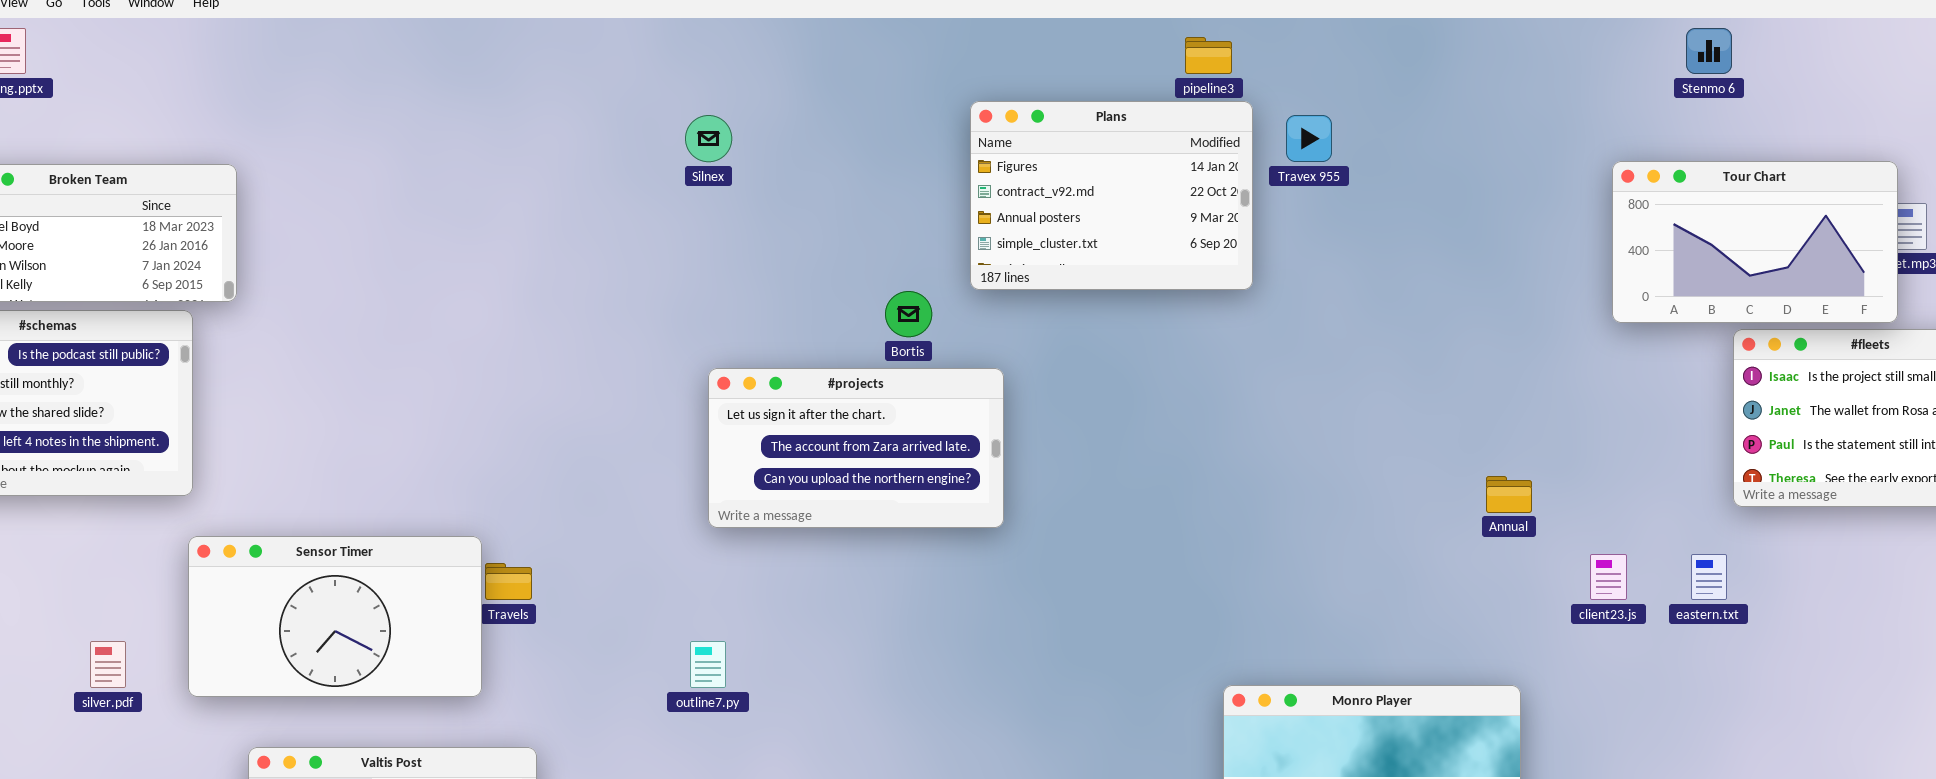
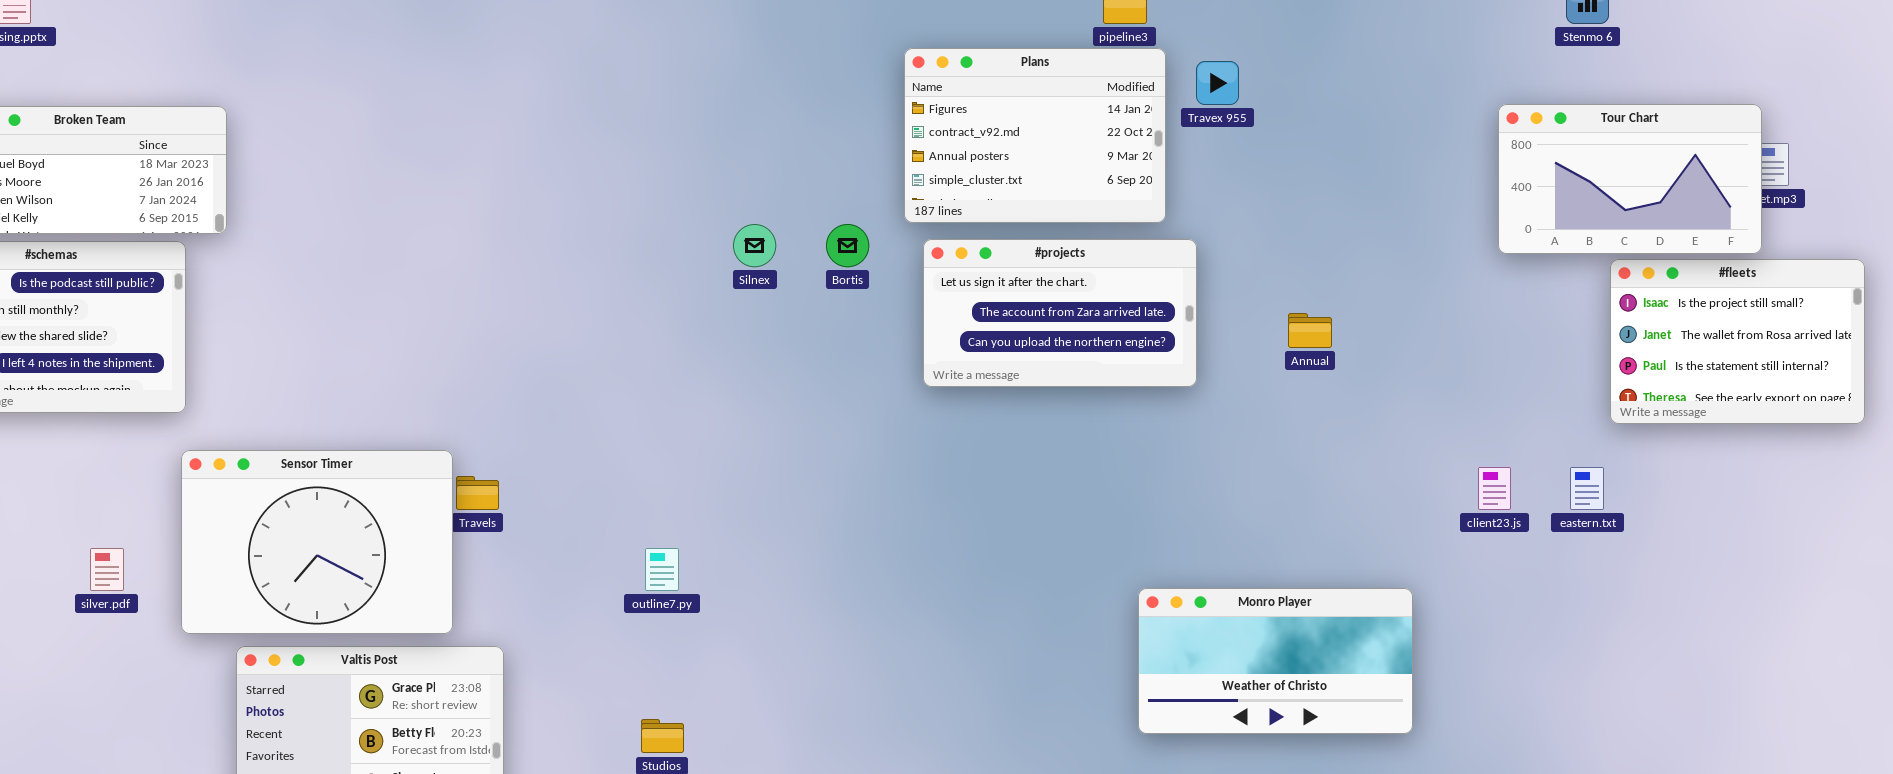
Silnex: [685,115,732,162] -> [733,224,776,267], moved
#projects: [708,368,1004,528] -> [923,239,1197,387], moved
Annual: [1486,476,1532,513] -> [1288,313,1332,348], moved
Sensor Timer: [188,536,482,697] -> [181,450,453,634], resized

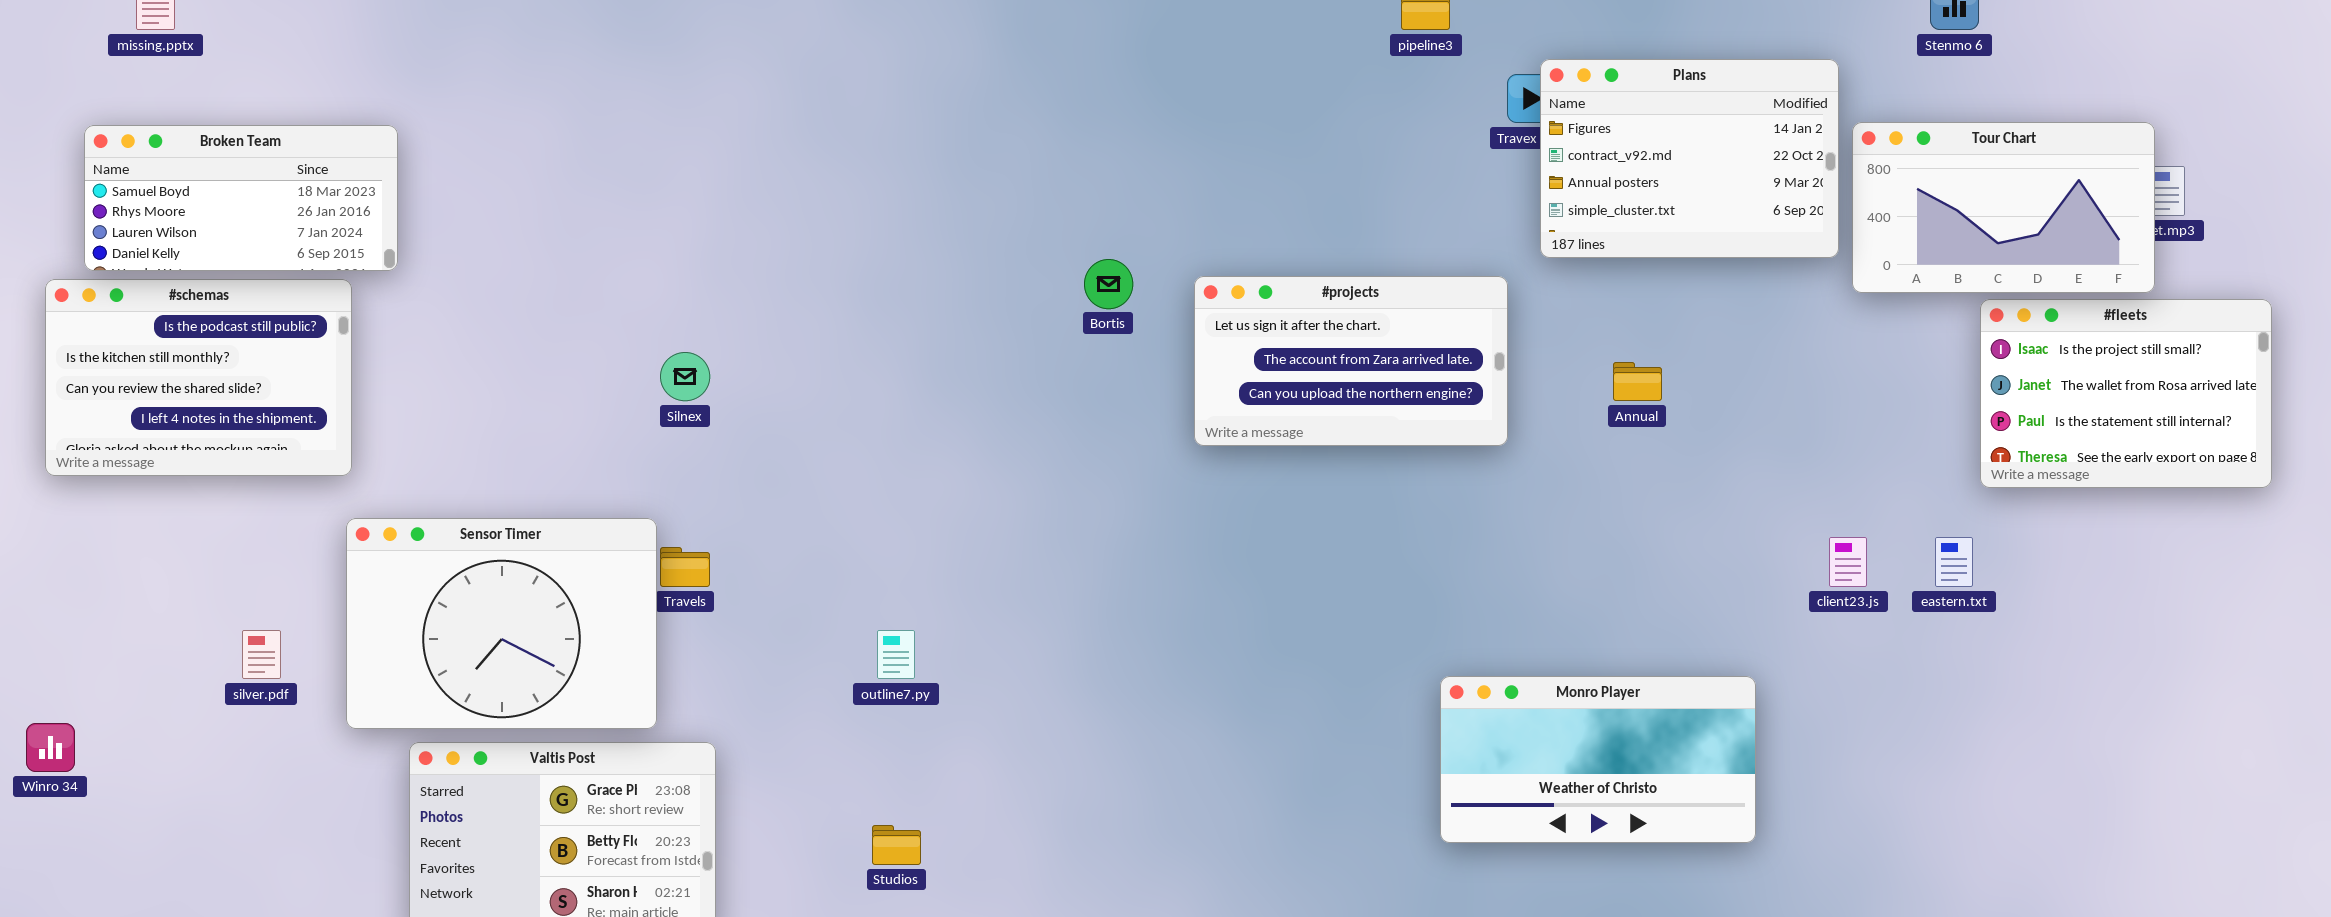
Plans: [904,48,1166,223] -> [1540,59,1839,258], moved
Silnex: [733,224,776,267] -> [660,352,710,401], moved

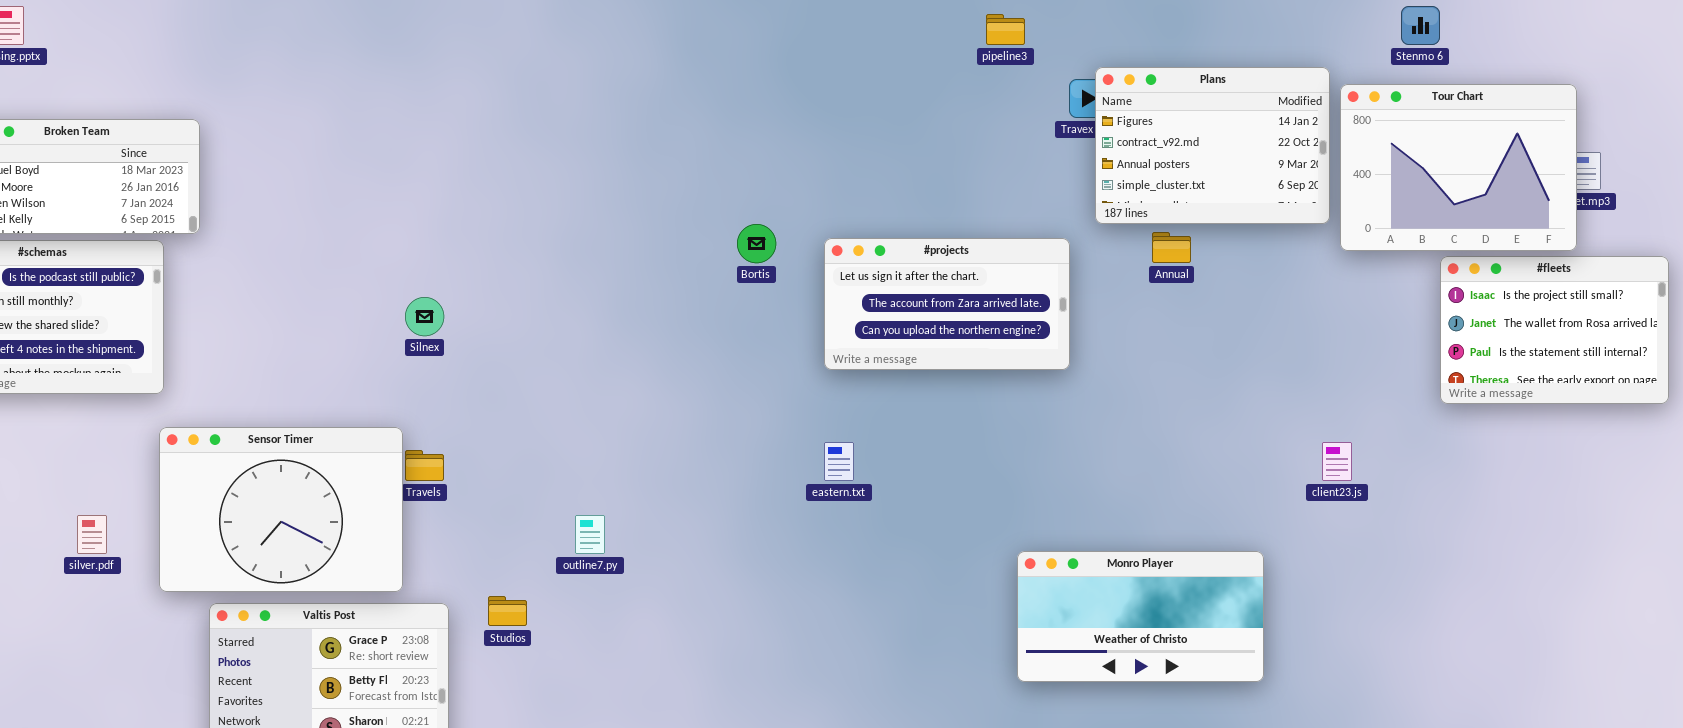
Tour Chart: [1852,122,2155,293] -> [1340,84,1577,251], resized
Annual: [1613,362,1662,401] -> [1152,232,1191,263], moved
eastern.txt: [1935,537,1973,587] -> [824,442,854,481], moved
Studios: [872,825,921,865] -> [488,596,527,626], moved

